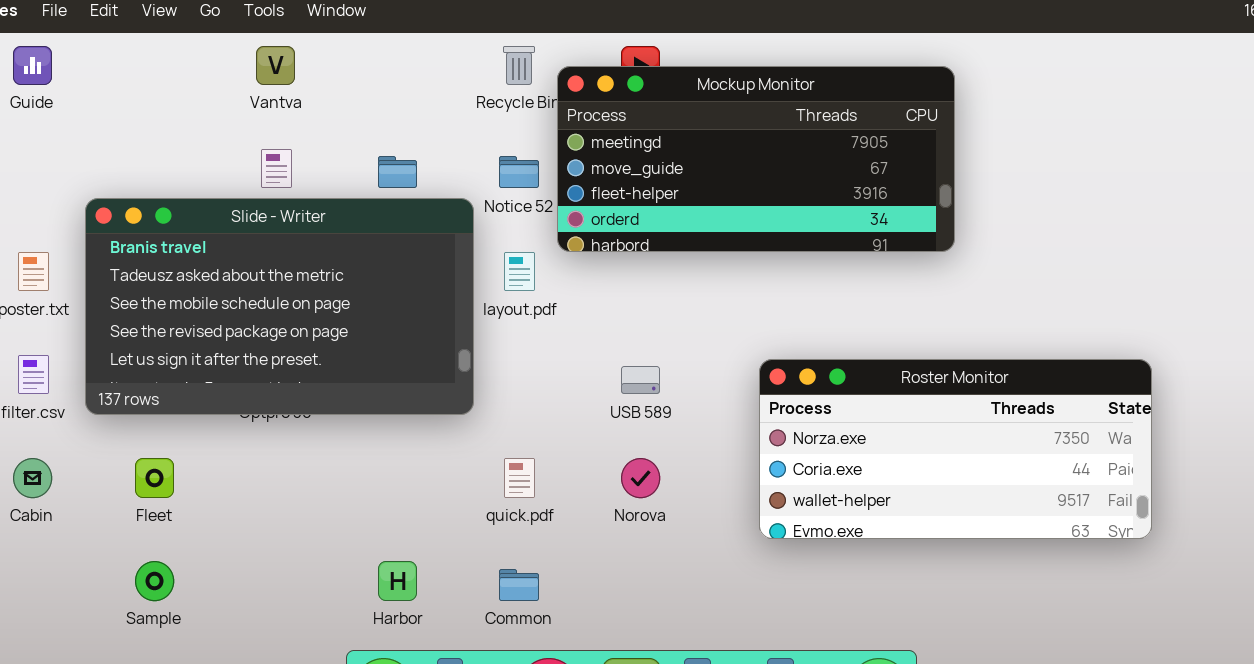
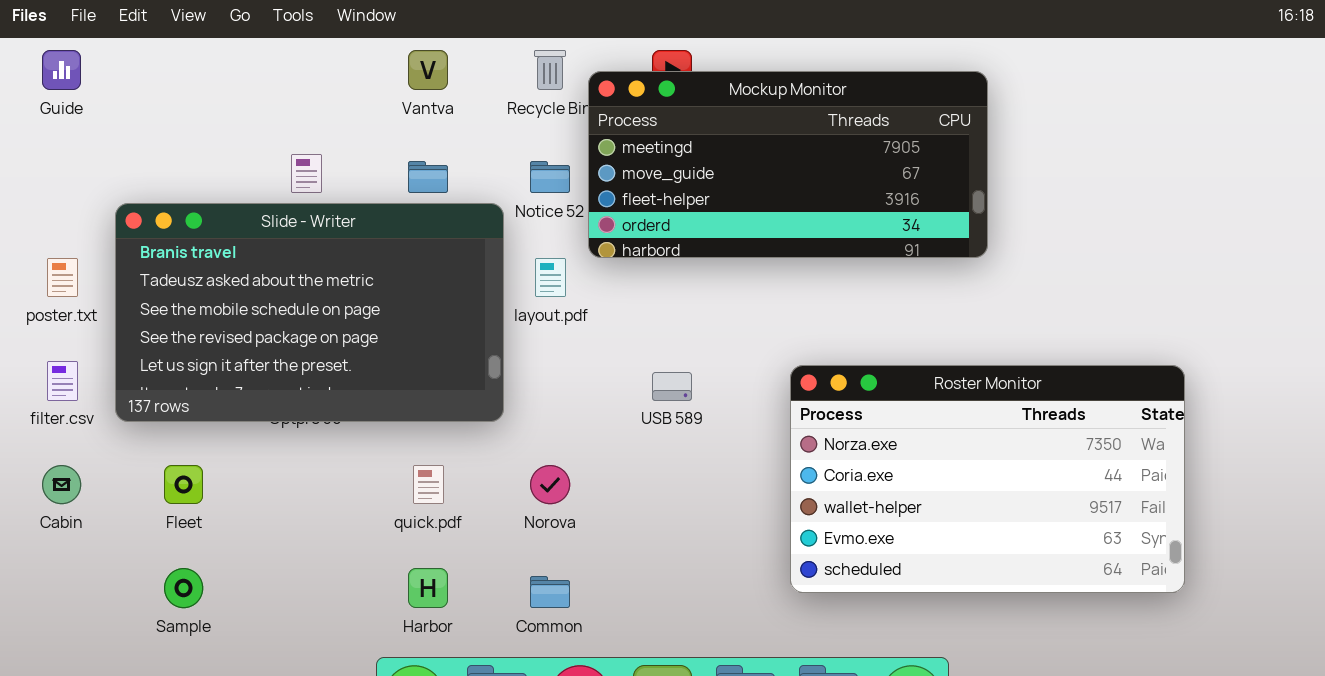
Vantva: [256,46,295,85] -> [408,50,448,90], moved
Roster Monitor: [759,359,1152,539] -> [790,365,1185,593], resized
quick.pdf: [504,458,535,498] -> [413,465,444,504], moved
Norova: [621,458,660,498] -> [530,465,570,504], moved

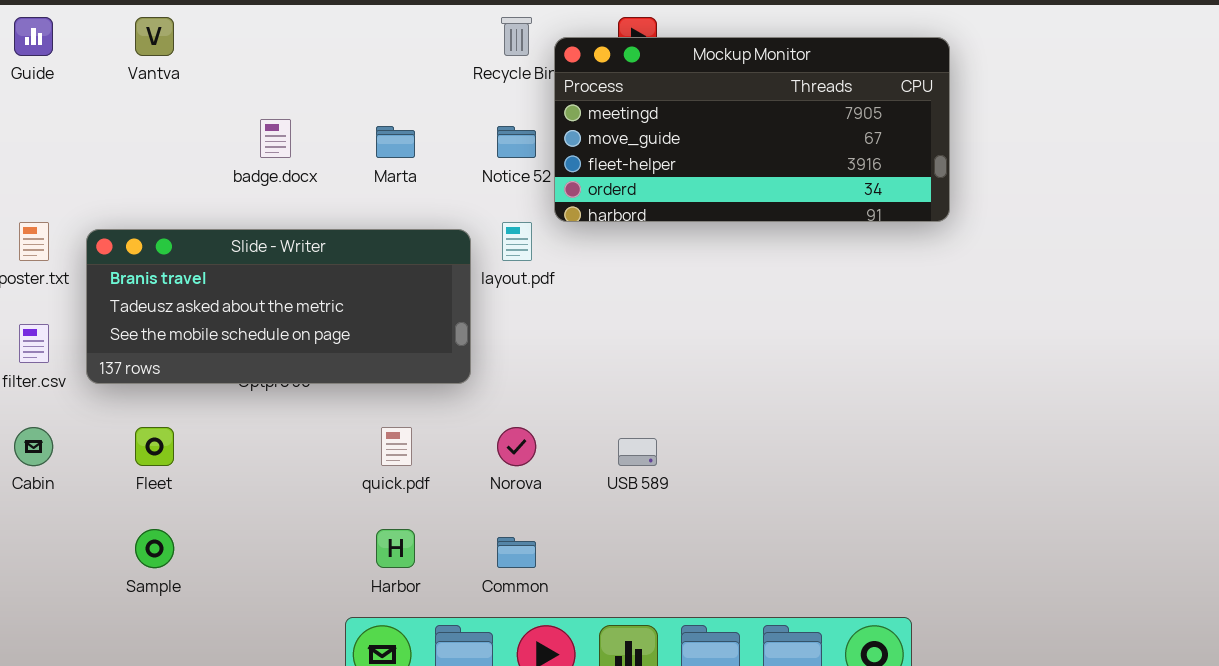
Vantva: [408,50,448,90] -> [135,17,174,56], moved
Slide - Writer: [115,203,504,422] -> [86,229,471,384], resized
Roster Monitor: [790,365,1185,593] -> none, closed
USB 589: [652,372,692,401] -> [618,438,657,466], moved

